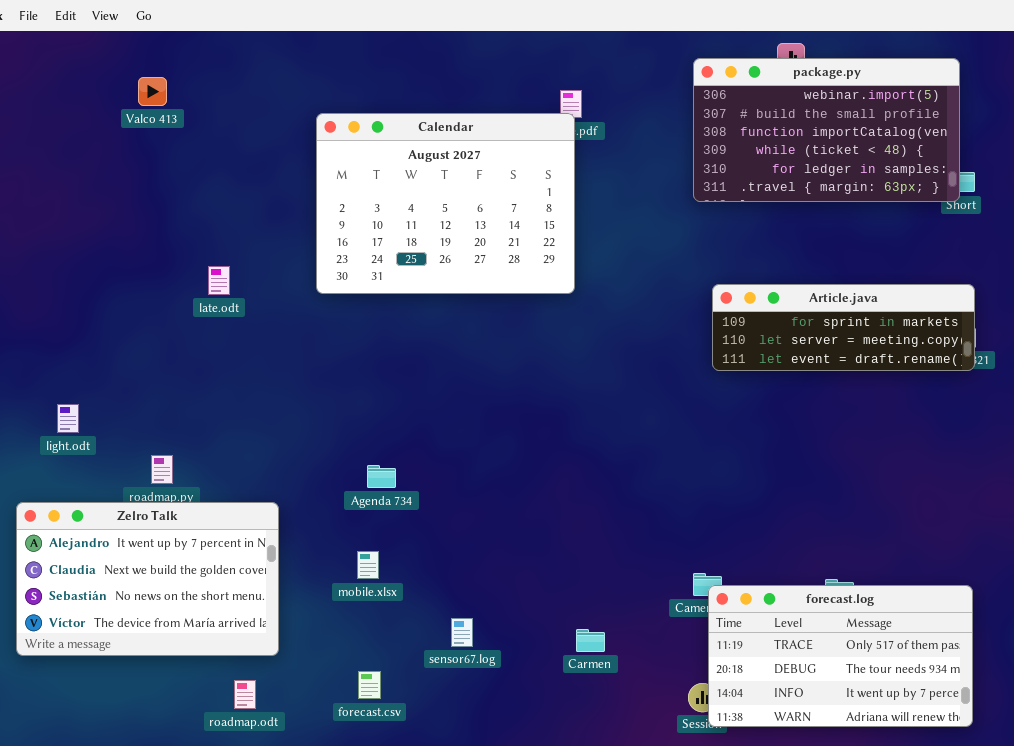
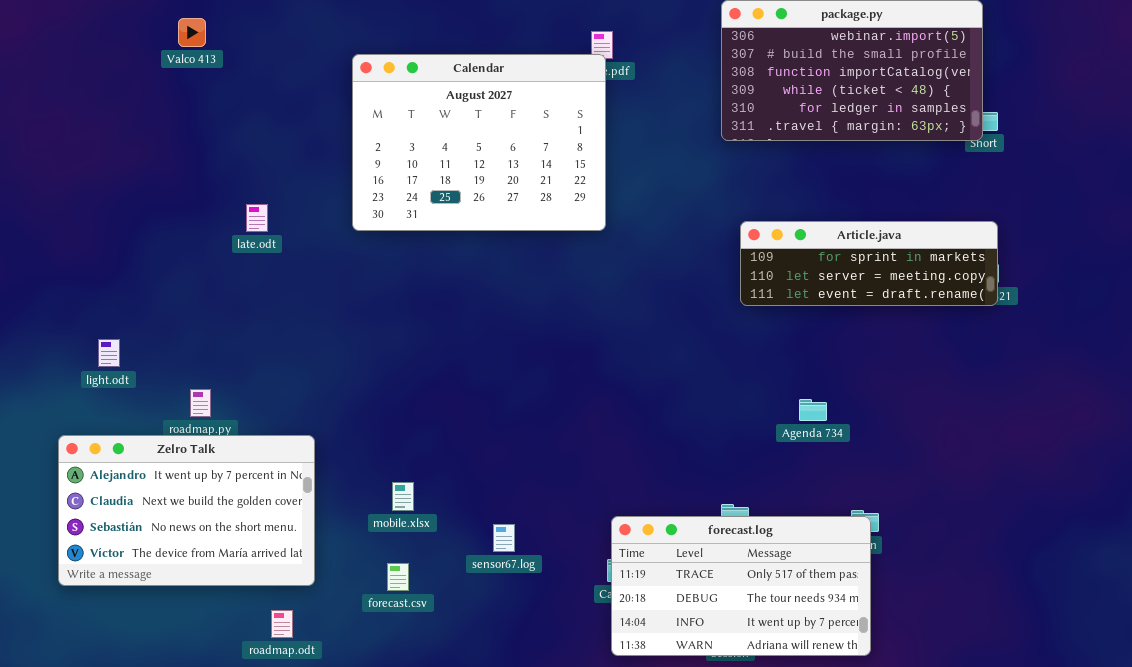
Agenda 734: [367,465,396,488] -> [799,399,827,421], moved
forecast.log: [708,585,973,727] -> [611,516,871,656], moved
sensor67.log: [451,618,473,647] -> [493,524,515,552], moved
forecast.csv: [358,671,381,699] -> [387,563,409,591], moved

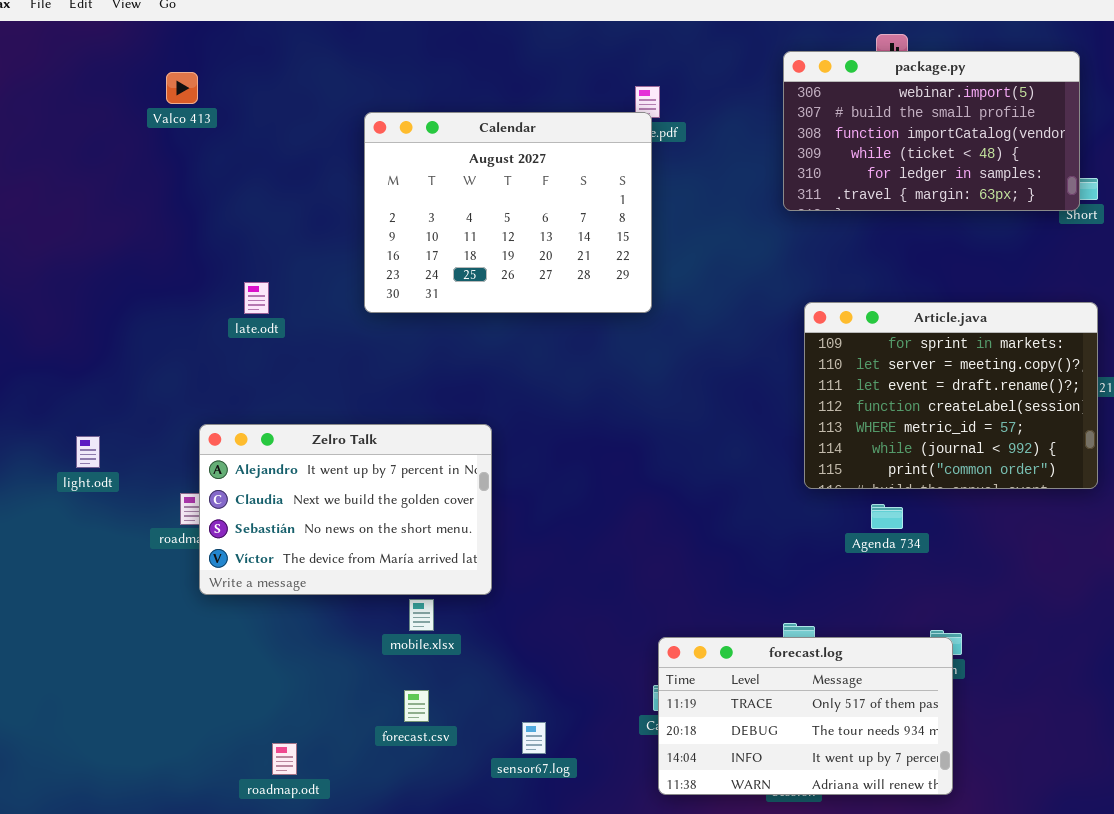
Article.java: [740,221,998,306] -> [804,302,1098,489], resized
Zelro Talk: [58,435,315,586] -> [199,424,492,595], moved
sensor67.log: [493,524,515,552] -> [522,722,546,754], moved

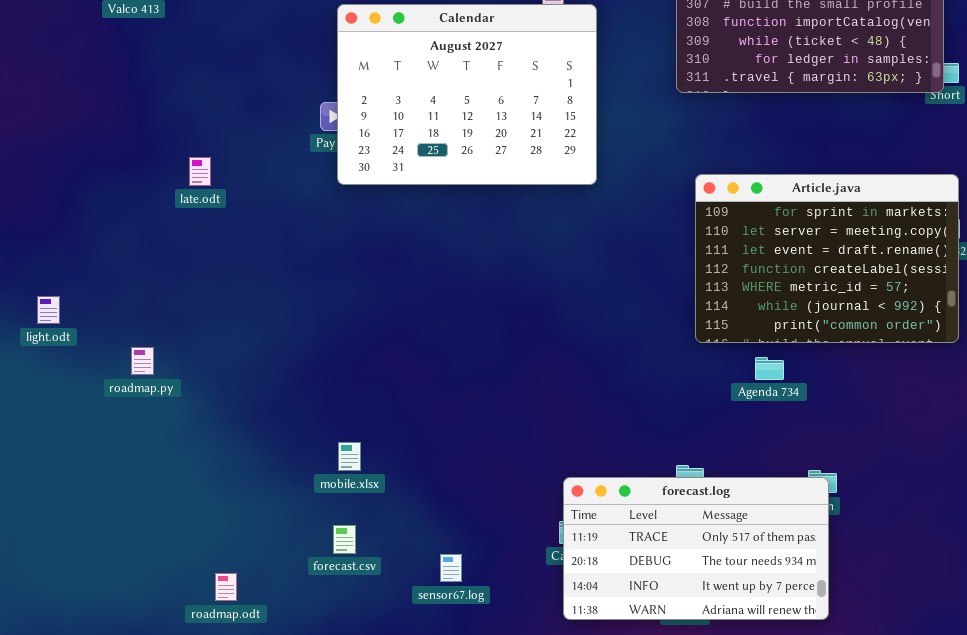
Calendar: [364,112,652,313] -> [337,4,597,185], moved
Zelro Talk: [199,424,492,595] -> none, closed

